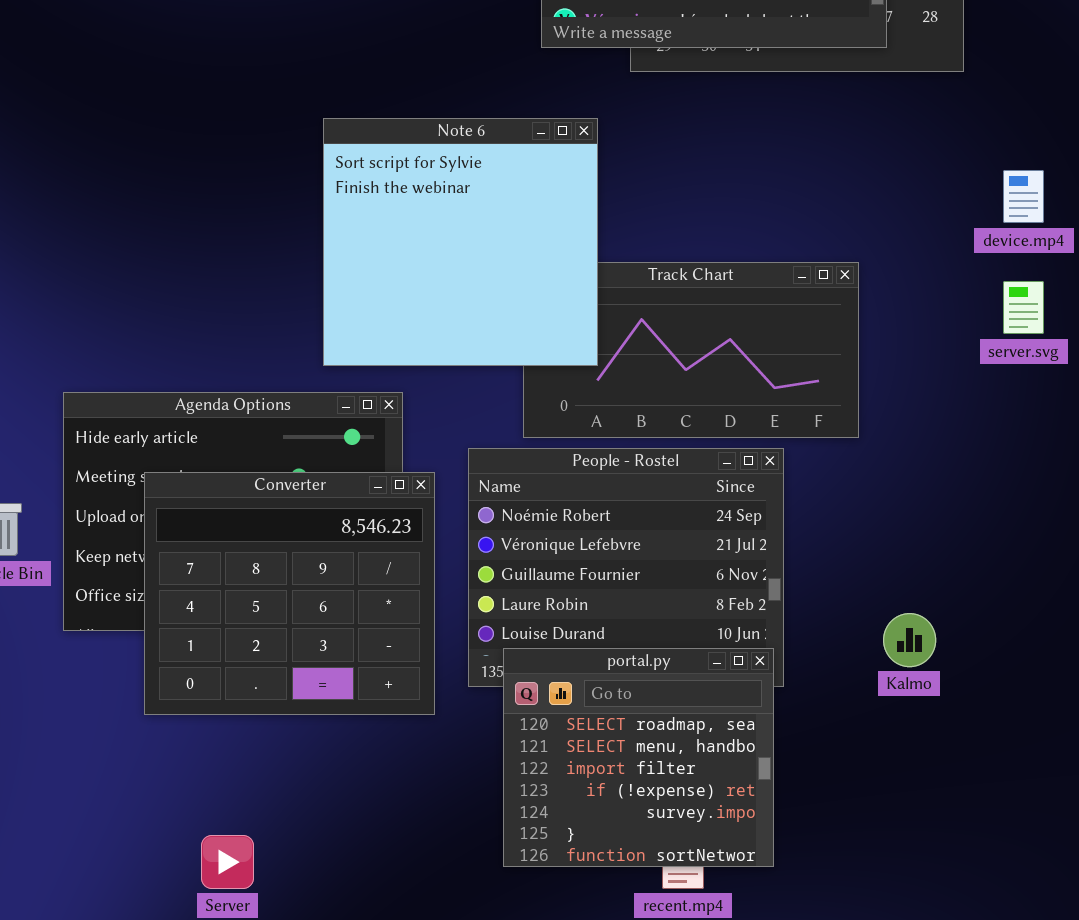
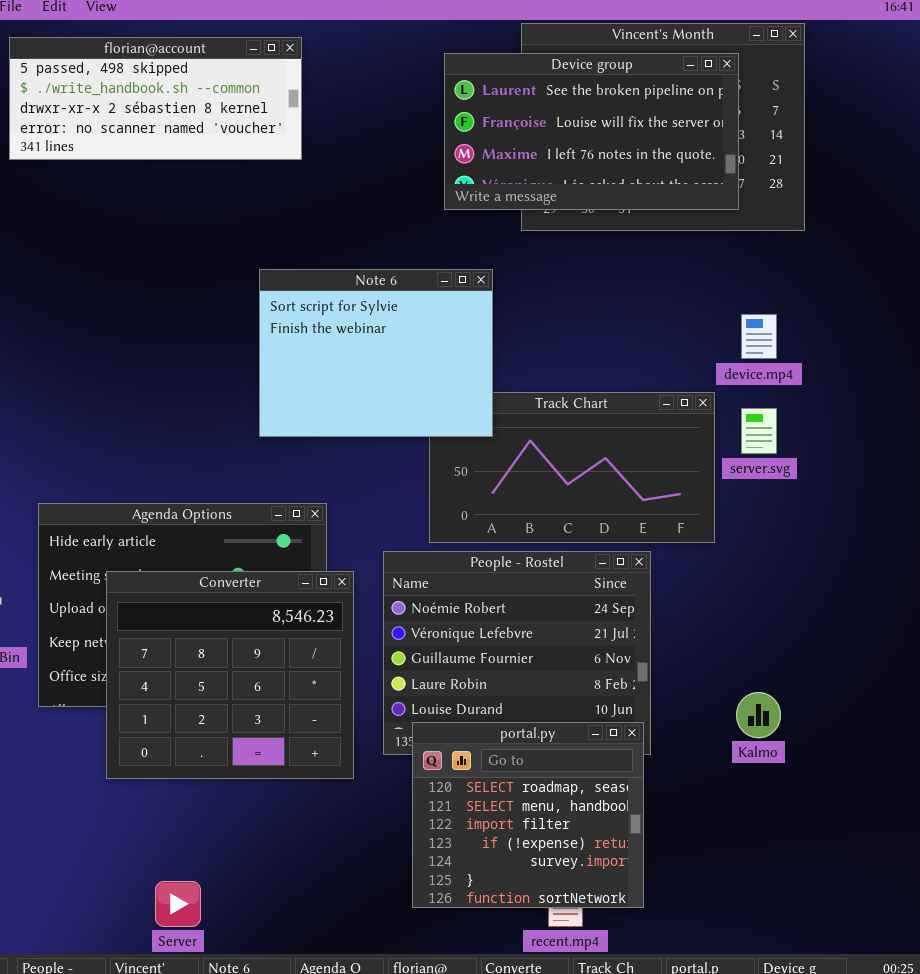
Note 6: [323,118,598,366] -> [259,269,493,437], resized
device.mp4: [1003,170,1044,223] -> [741,314,777,359], moved
server.svg: [1003,281,1044,334] -> [741,408,777,454], moved

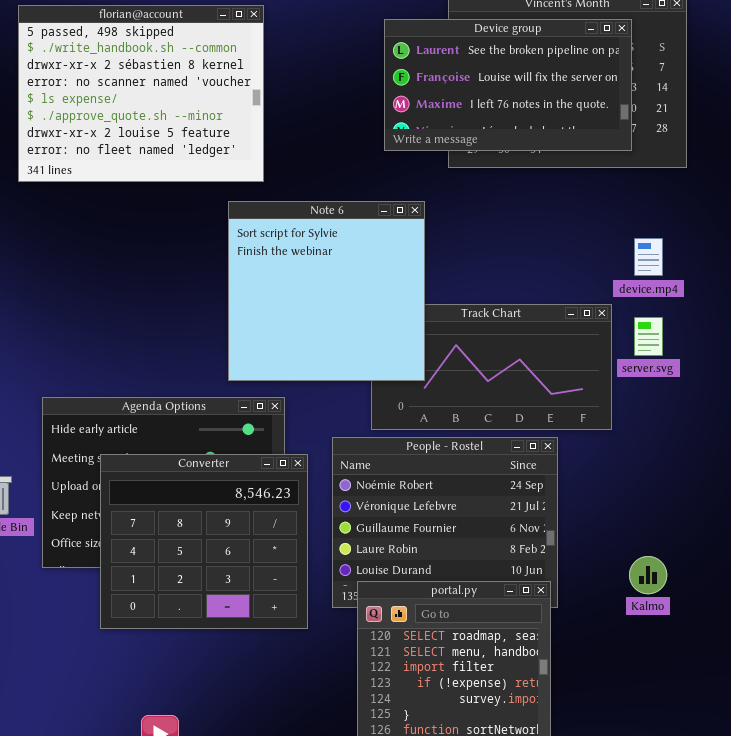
florian@account: [9,37,302,160] -> [18,5,264,182], resized
Note 6: [259,269,493,437] -> [228,201,425,381], resized

